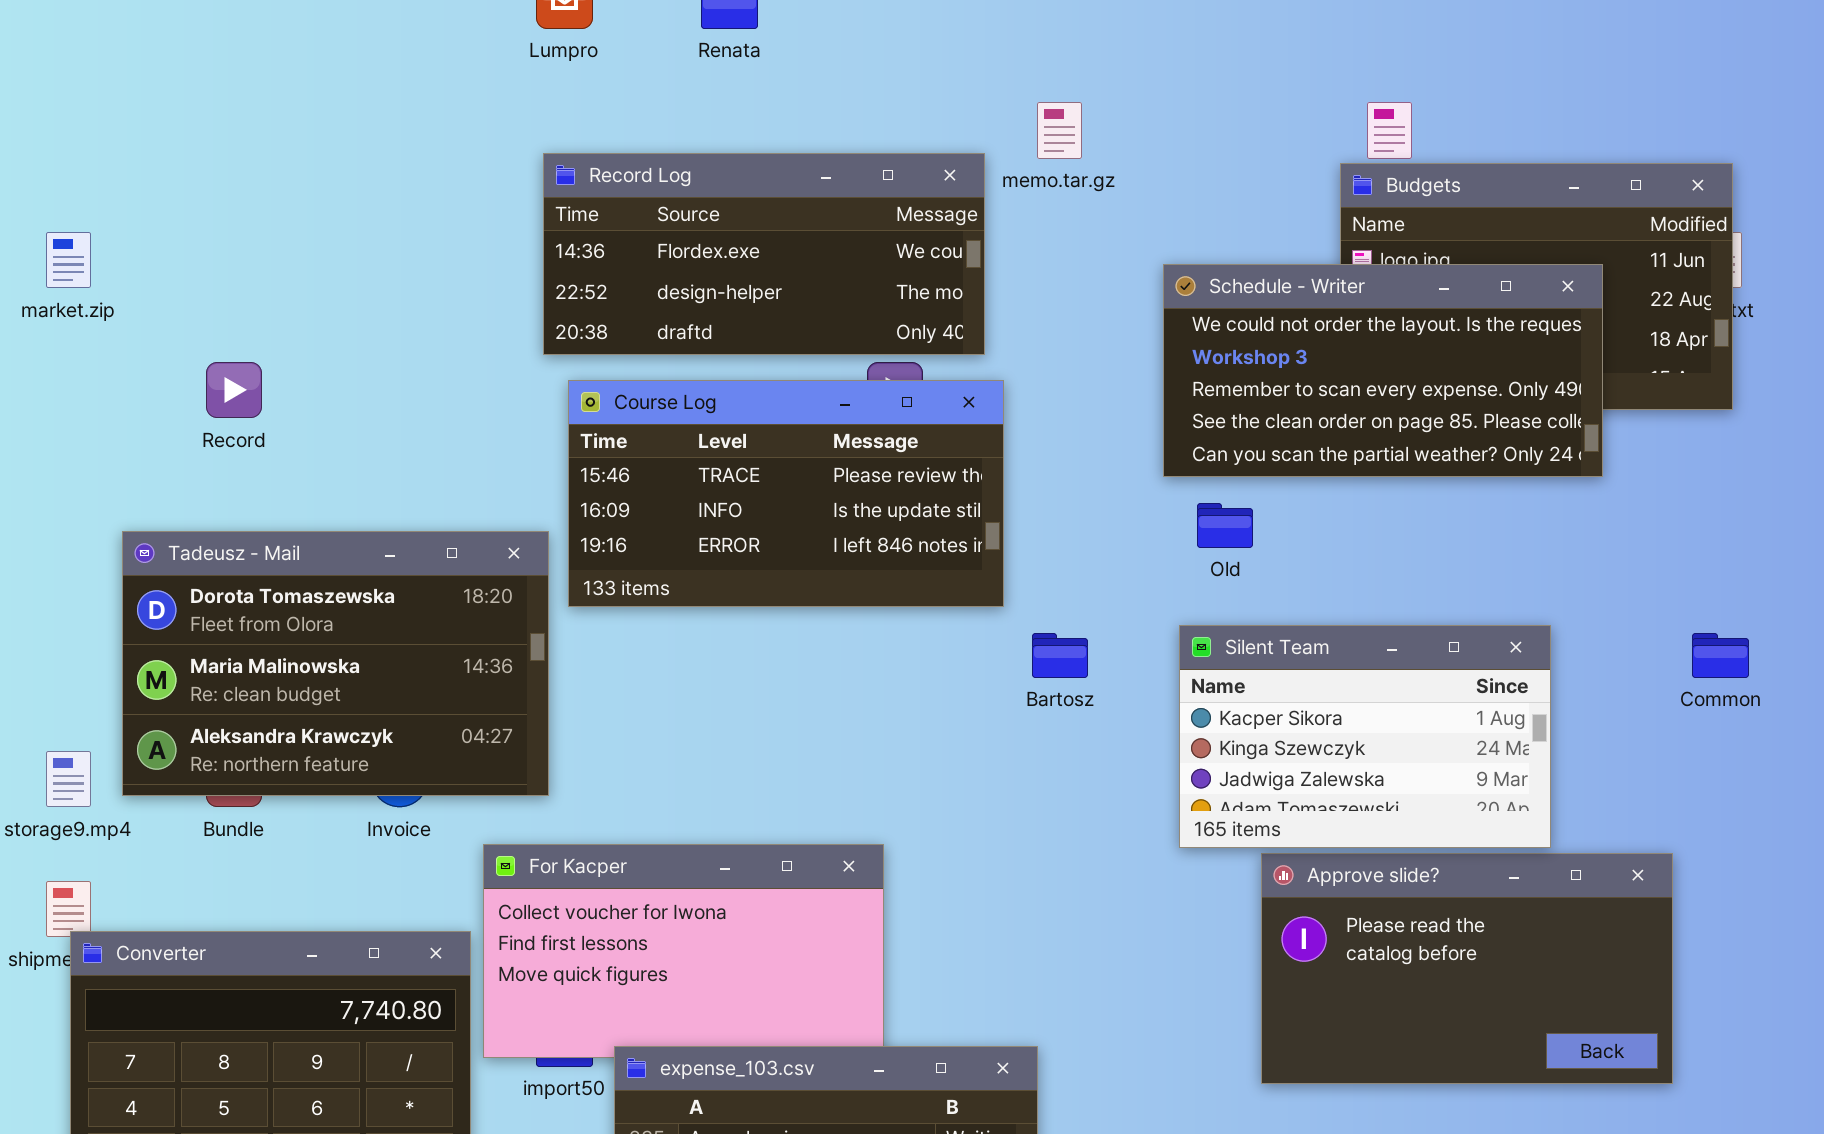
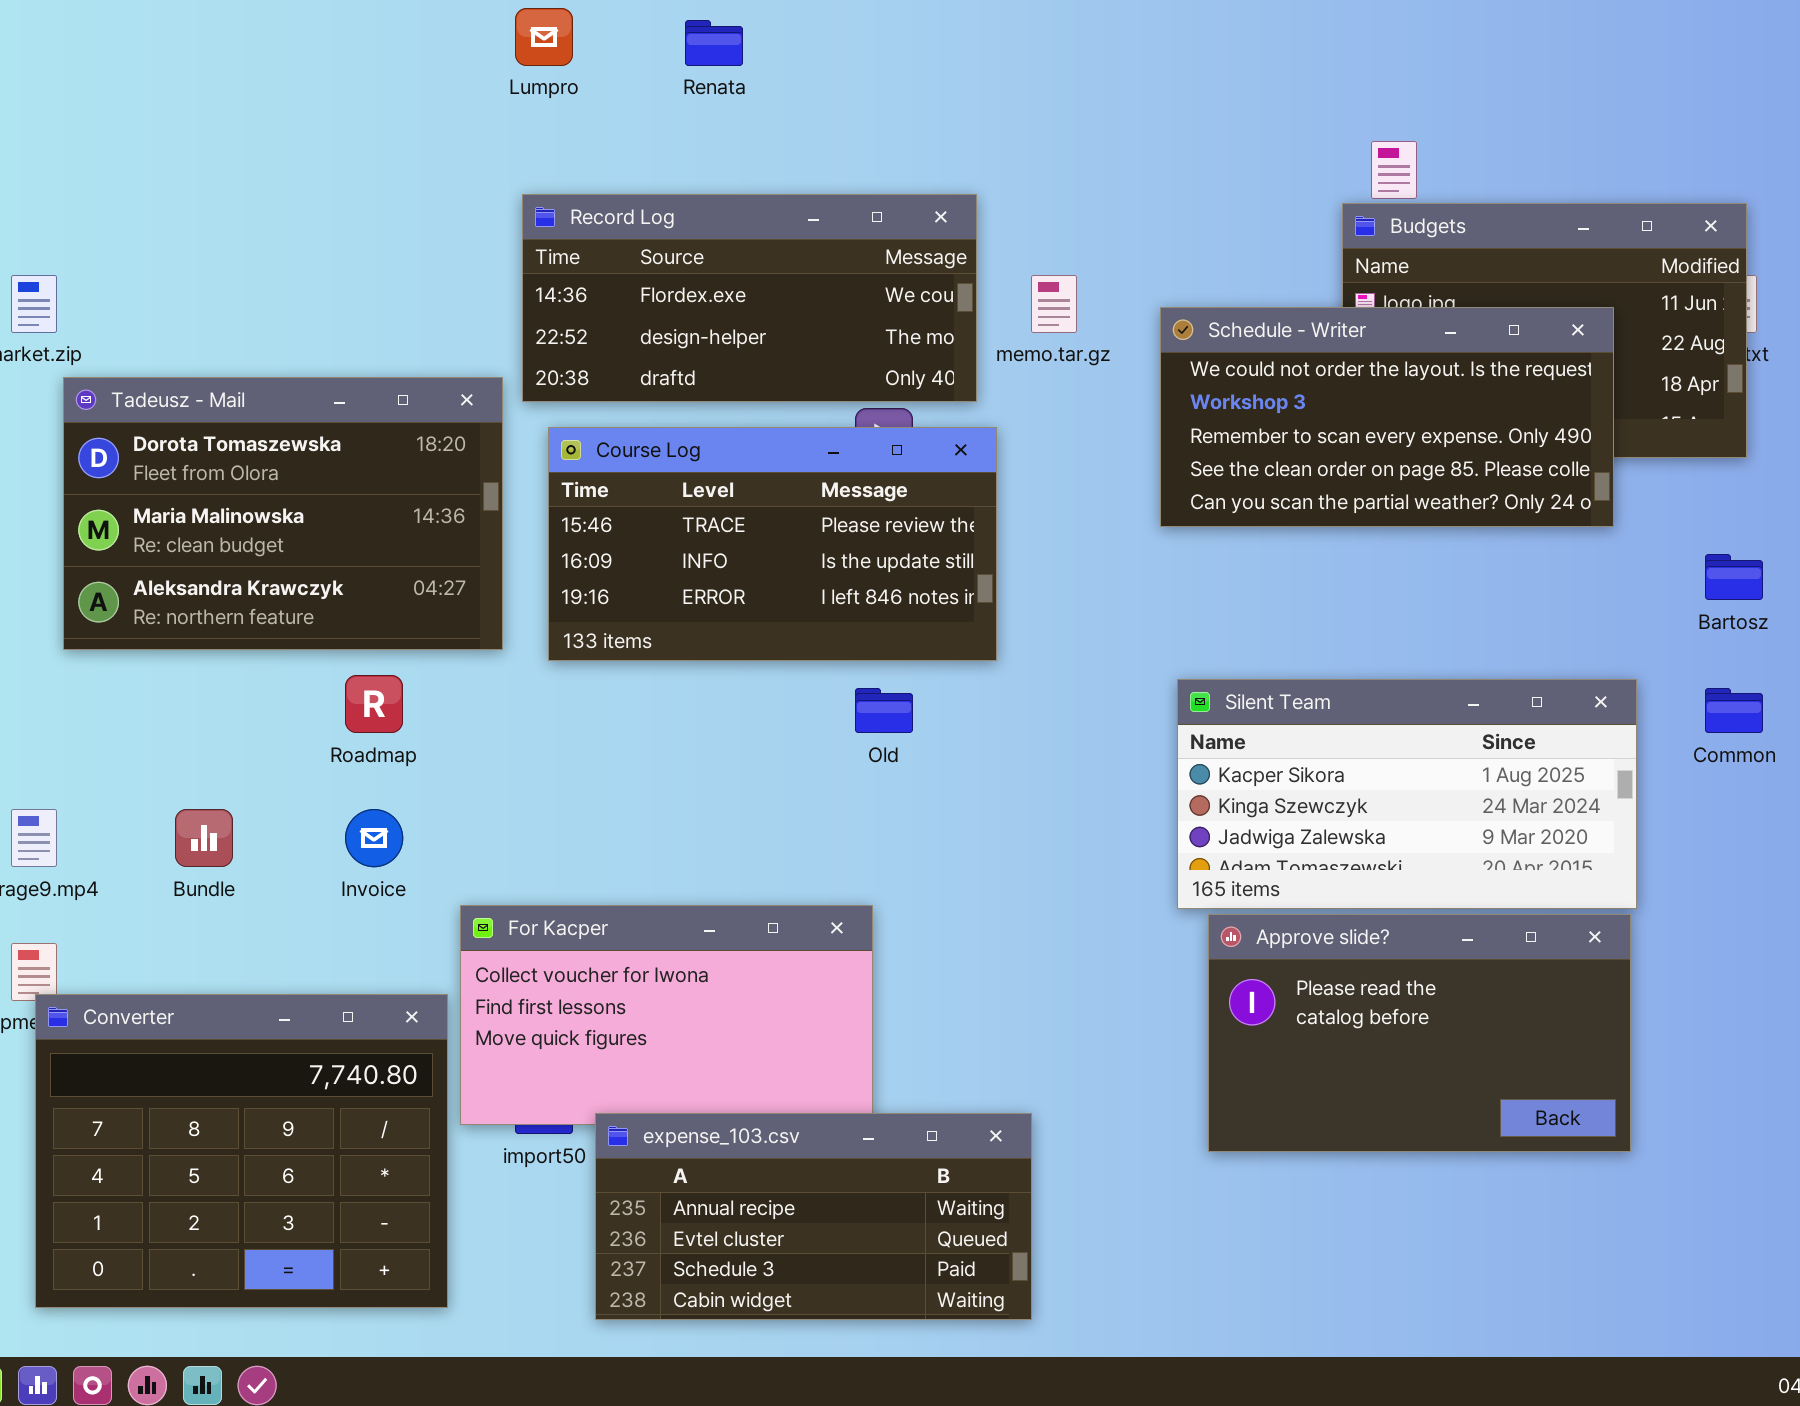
memo.tar.gz: [1037,102,1082,159] -> [1031,275,1077,333], moved
Old: [1197,503,1253,548] -> [855,688,913,733], moved
Tadeusz - Mail: [122,531,549,796] -> [63,377,503,650], moved
Silent Team: [1179,625,1551,848] -> [1177,679,1637,909], resized
Bartosz: [1032,633,1088,678] -> [1705,554,1763,600], moved
Approve slide?: [1261,853,1673,1084] -> [1208,914,1631,1152], moved

